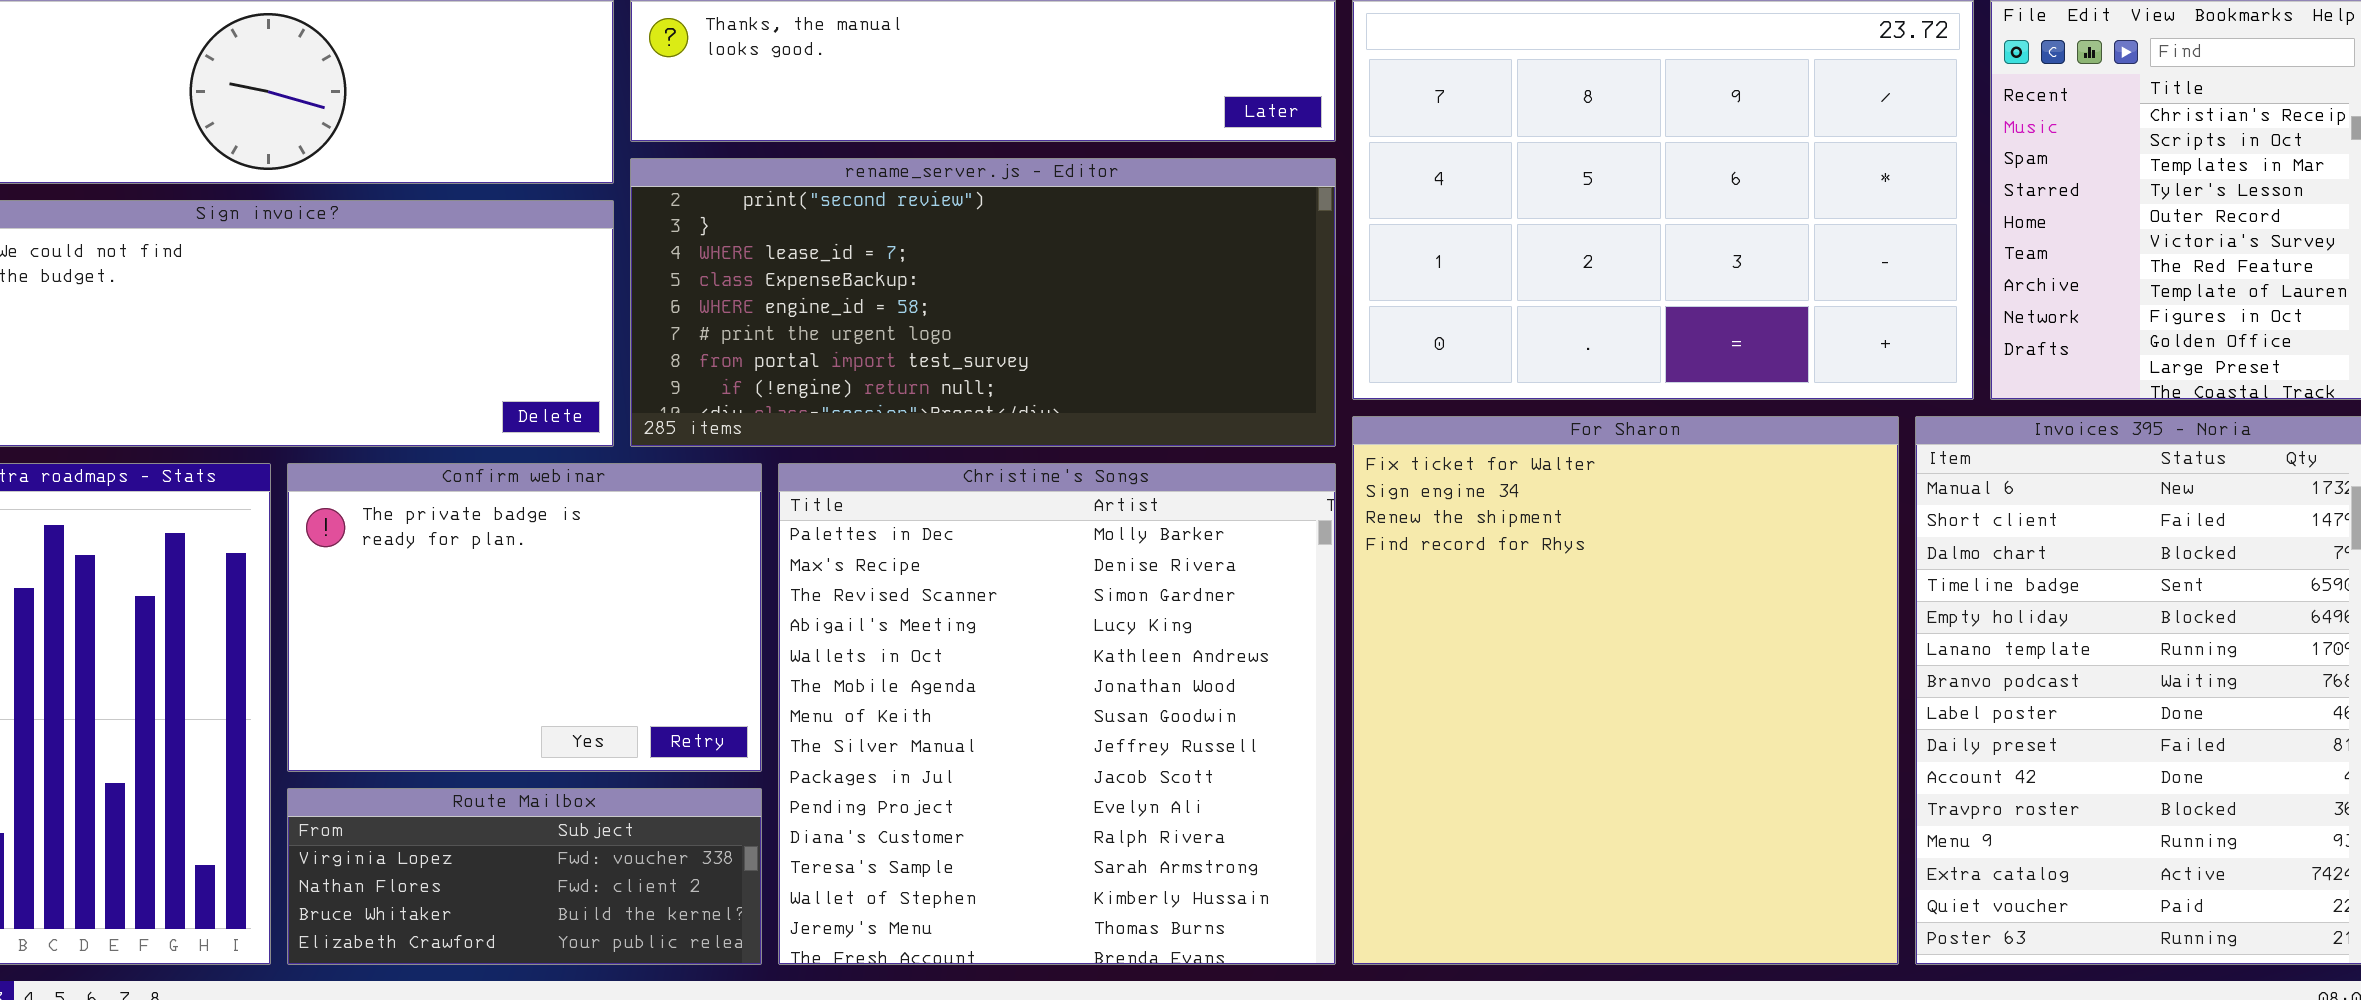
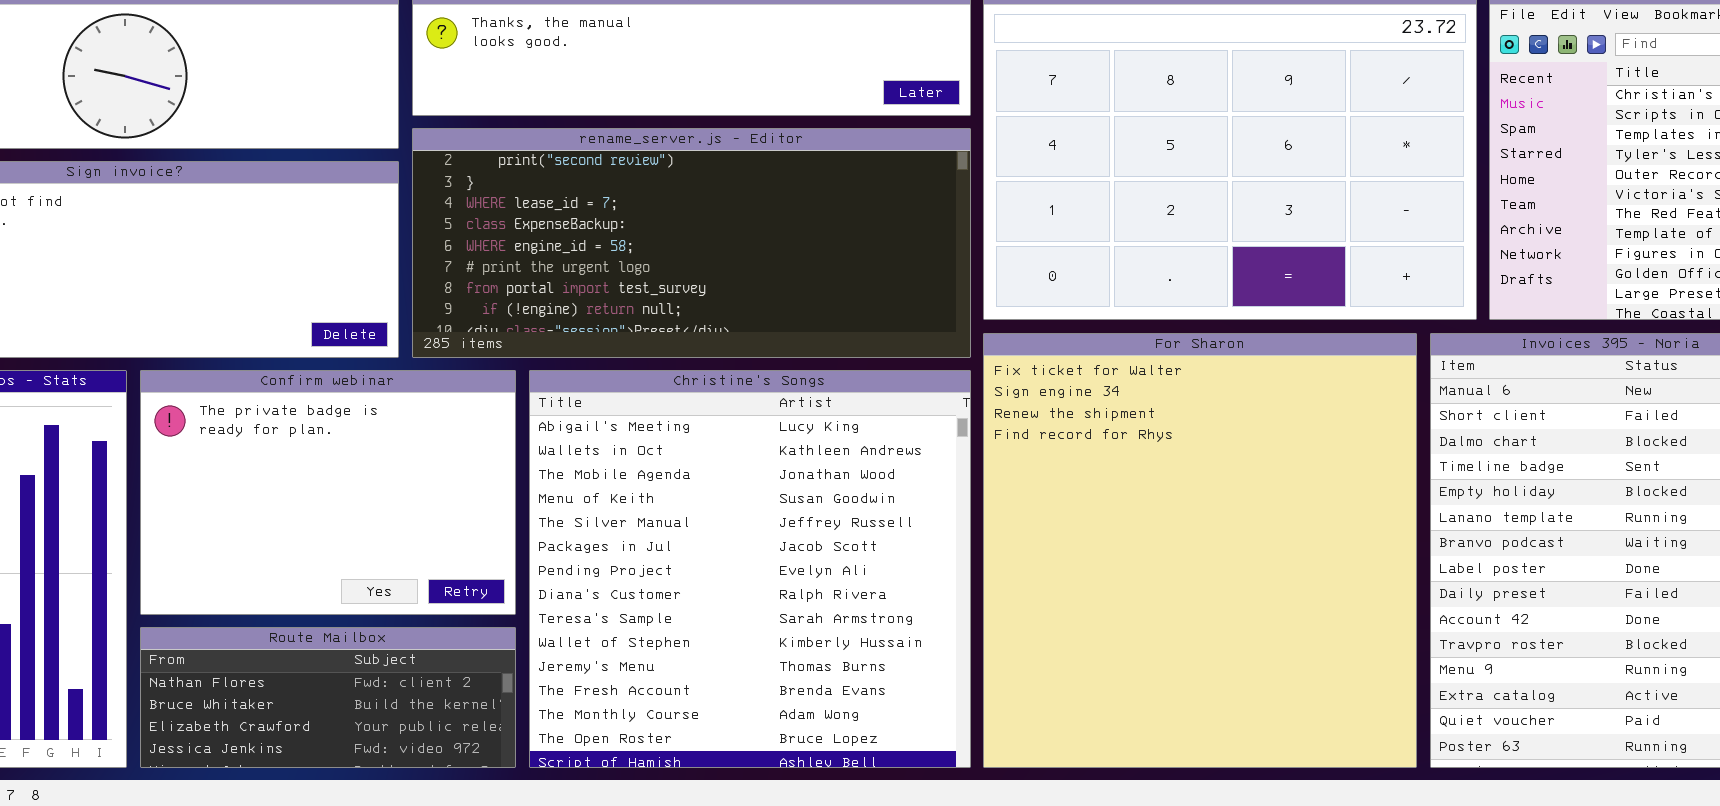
Christine's Songs: [778,463,1336,965] -> [529,370,971,768], scrolled down 3 rows
Route Mailbox: [287,788,762,965] -> [140,627,516,768], scrolled down 1 row

